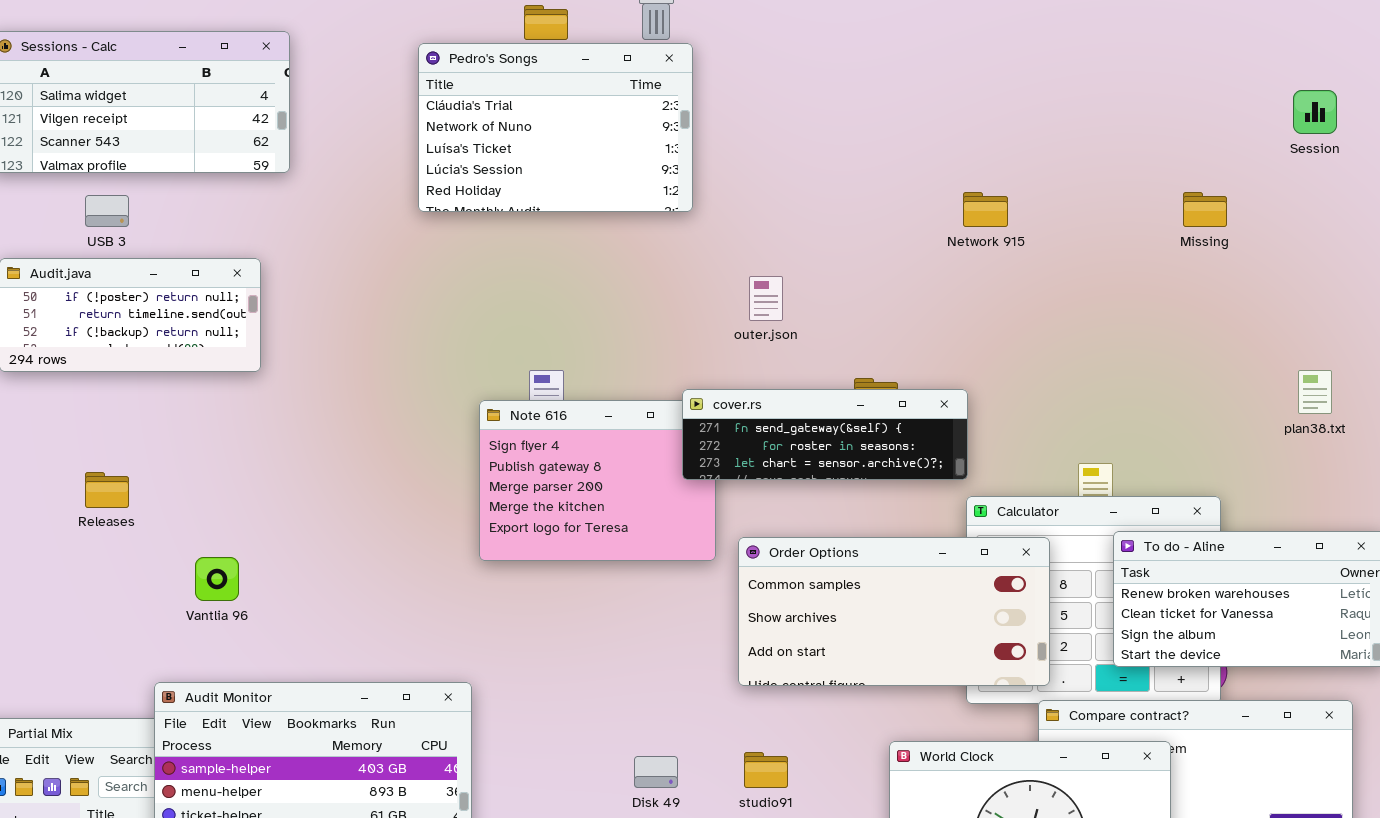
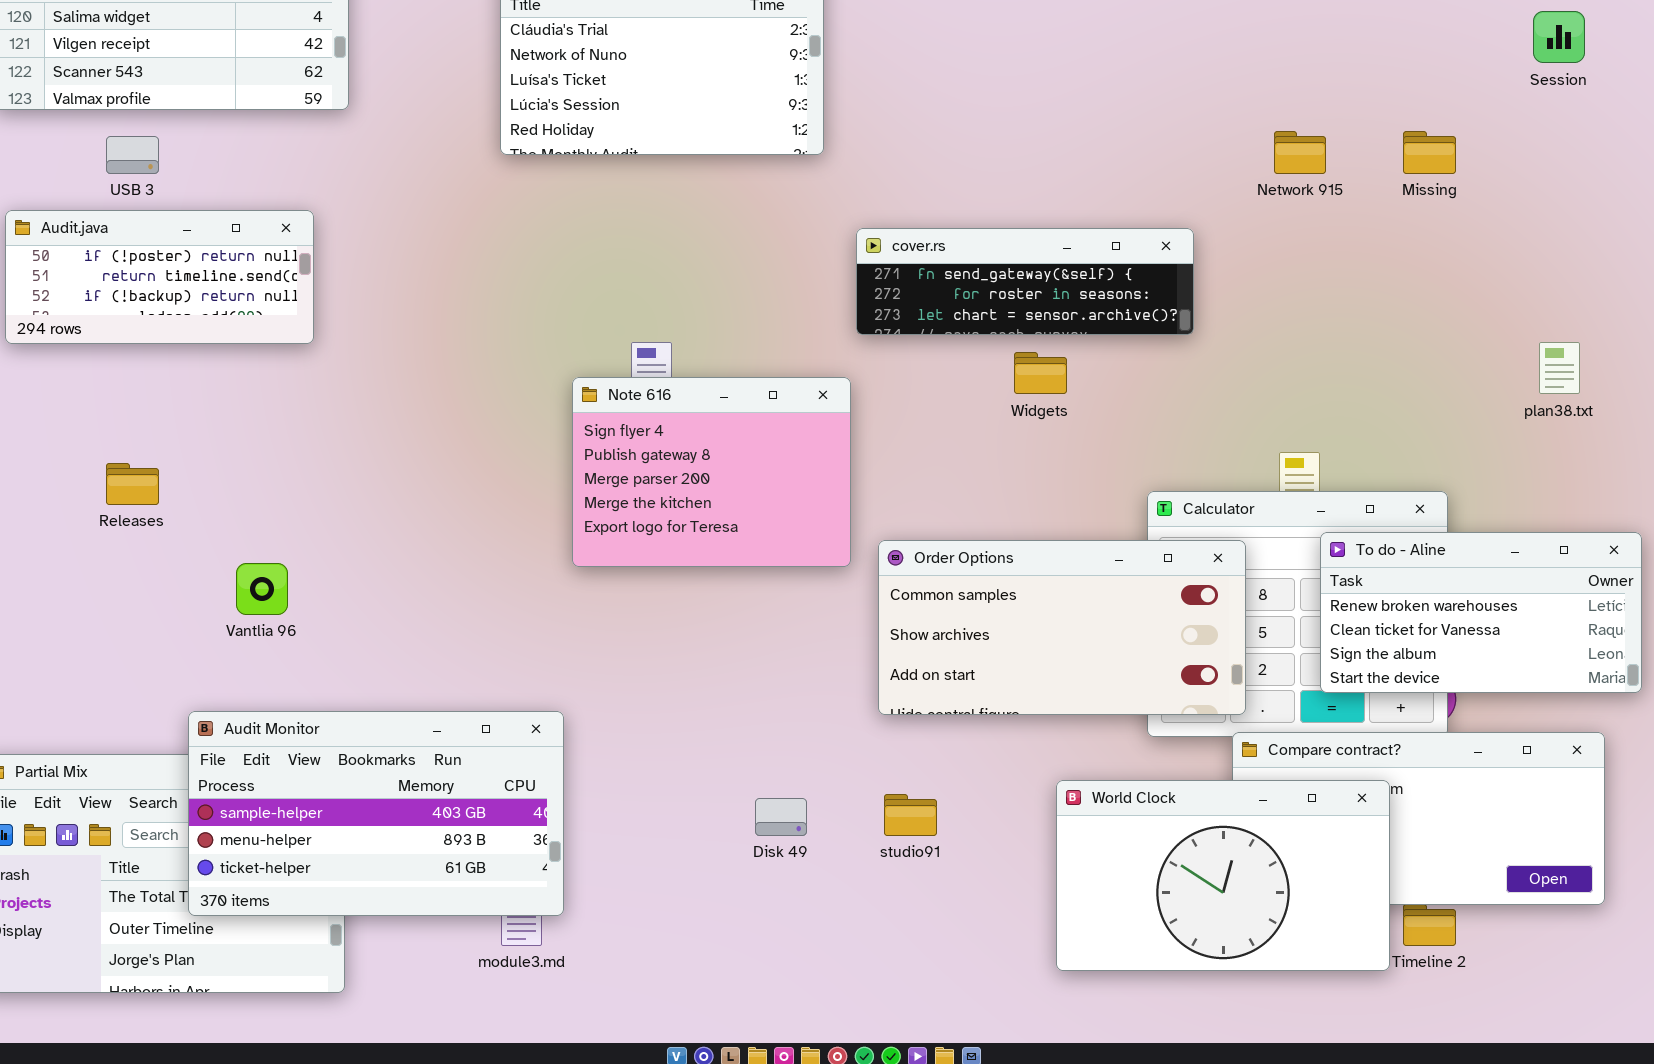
Network 915: [963,192,1008,227] -> [1274,131,1326,174], moved
cover.rs: [682,389,968,480] -> [856,228,1194,335], moved

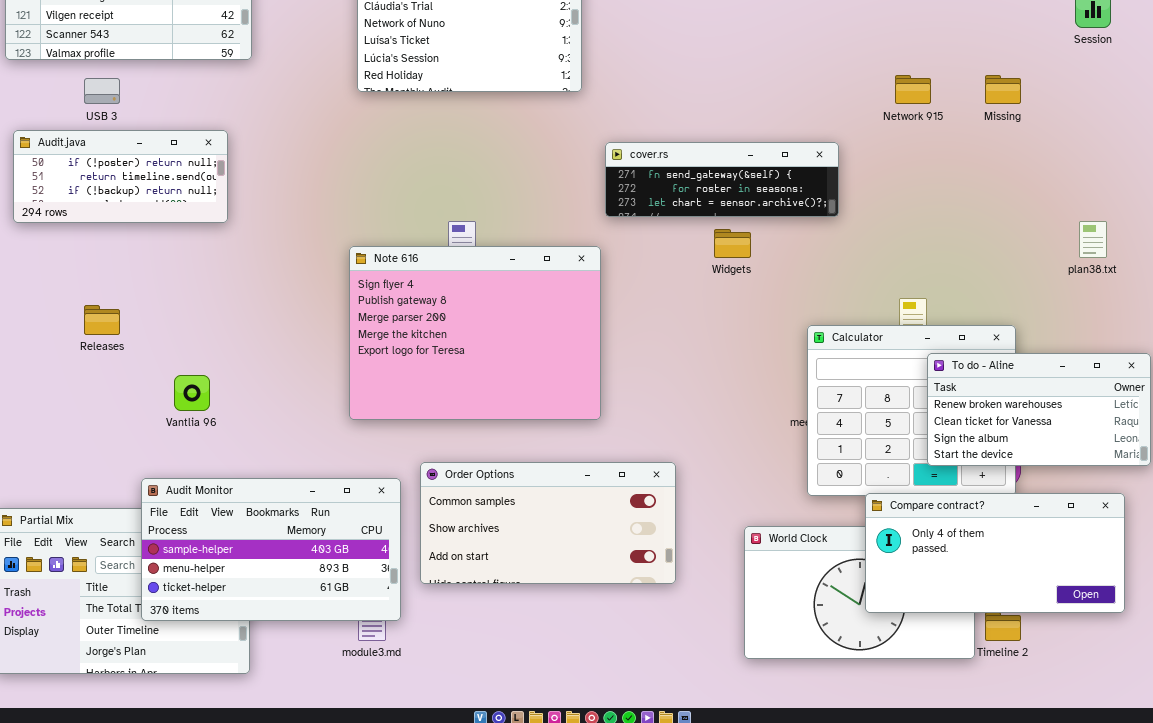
Note 616: [572,377,851,567] -> [349,246,601,420], resized
Order Options: [878,540,1246,715] -> [420,462,676,584], moved
Compare contract?: [1232,732,1605,905] -> [865,493,1125,613], raised

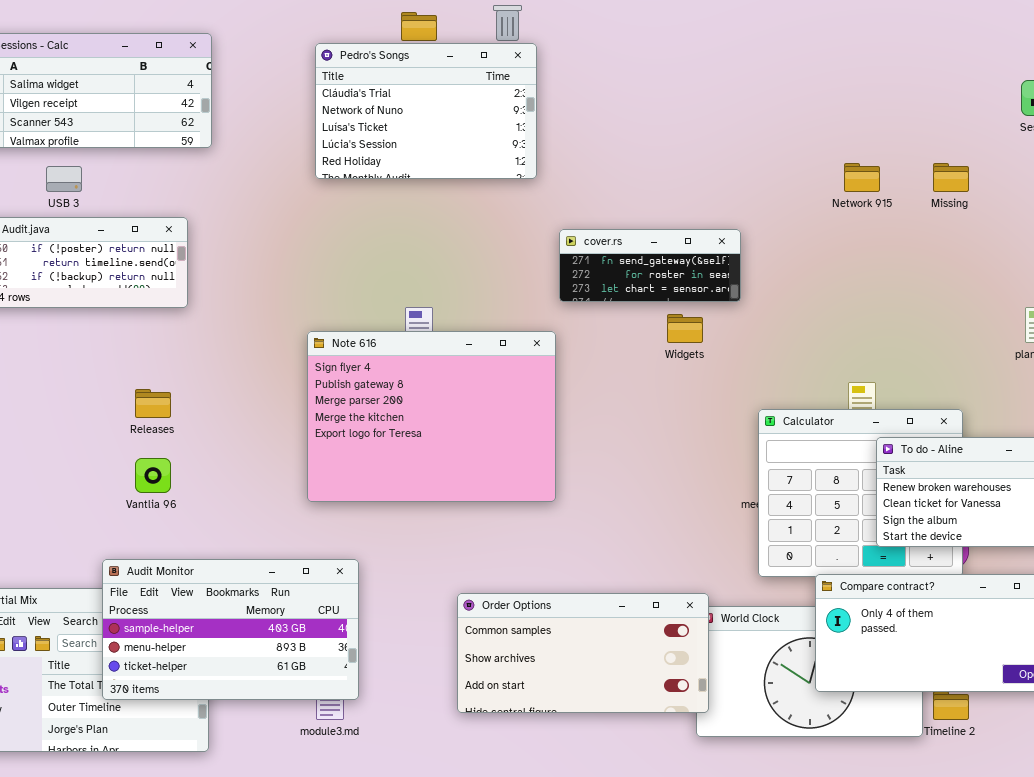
cover.rs: [605,142,839,217] -> [559,229,741,302], resized
Releases: [84,305,120,335] -> [135,389,171,418], moved
Order Options: [420,462,676,584] -> [457,593,709,713], moved

